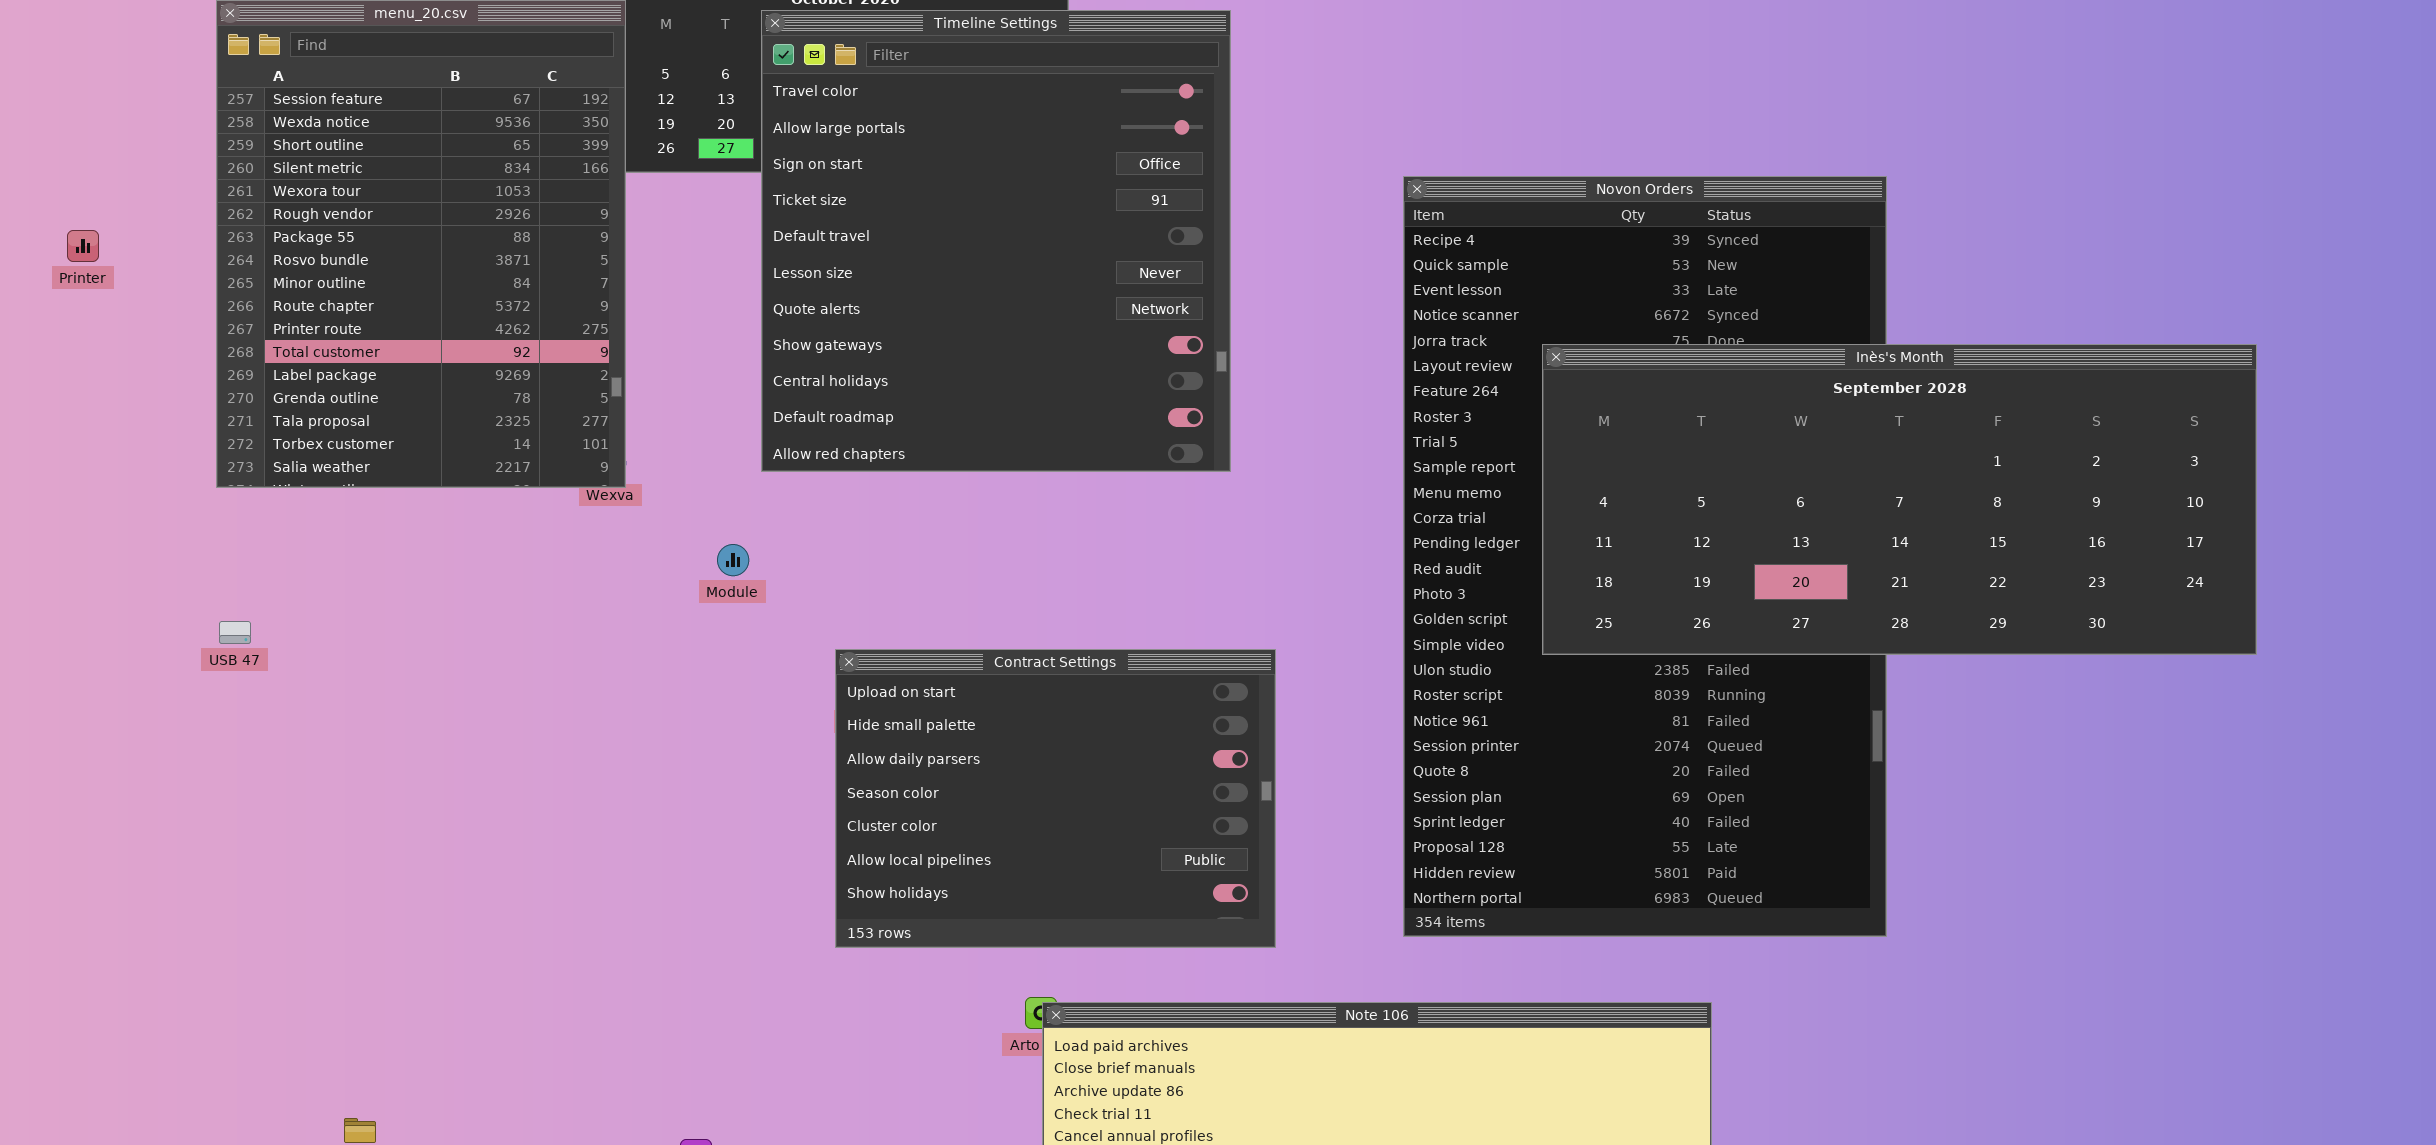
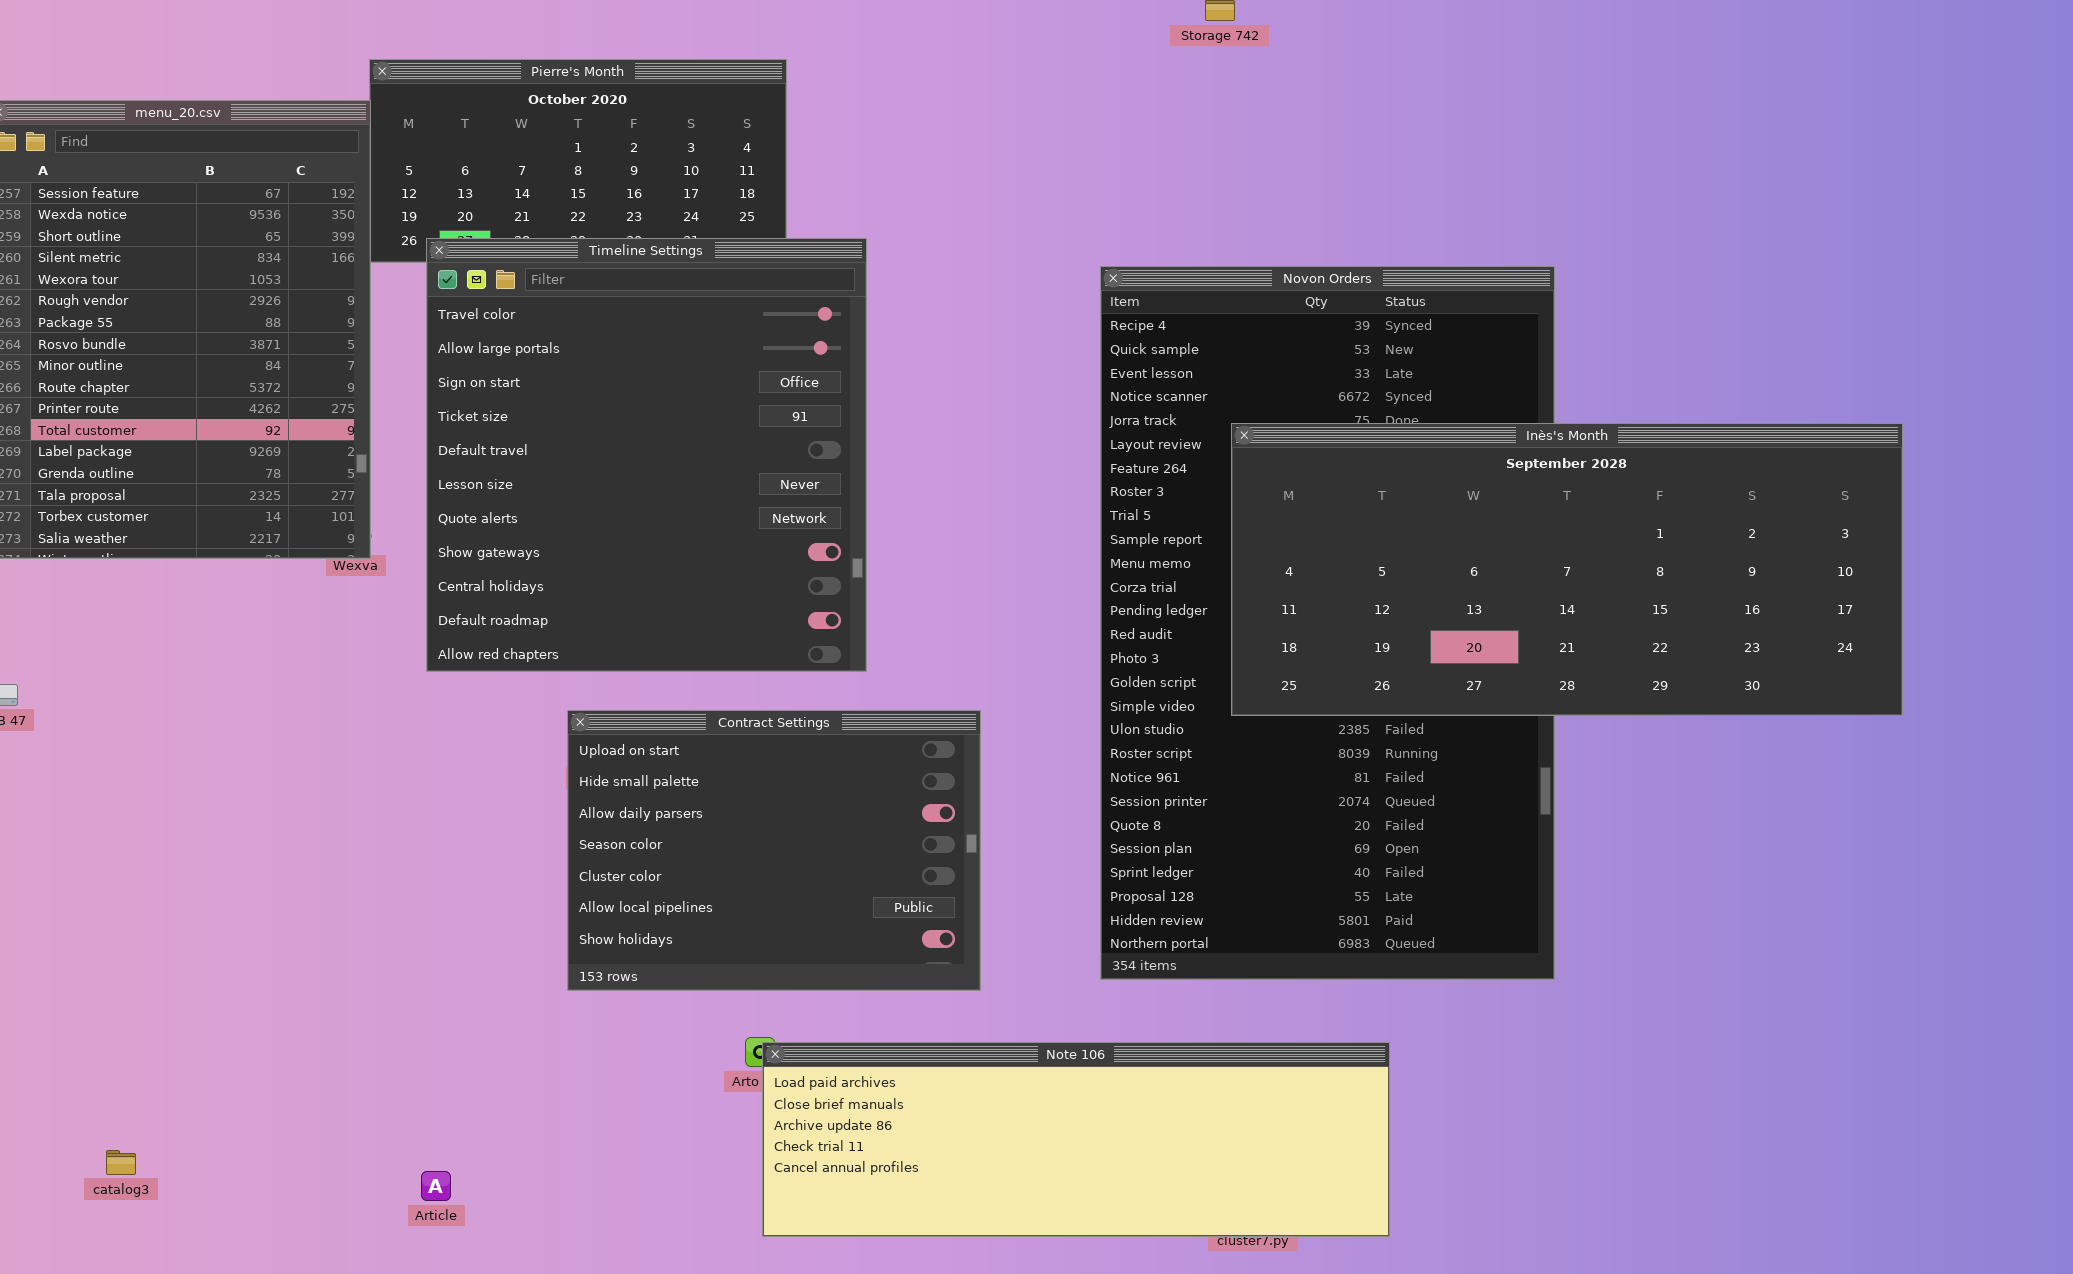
Timeline Settings: [761,10,1231,472] -> [426,238,867,672], moved

